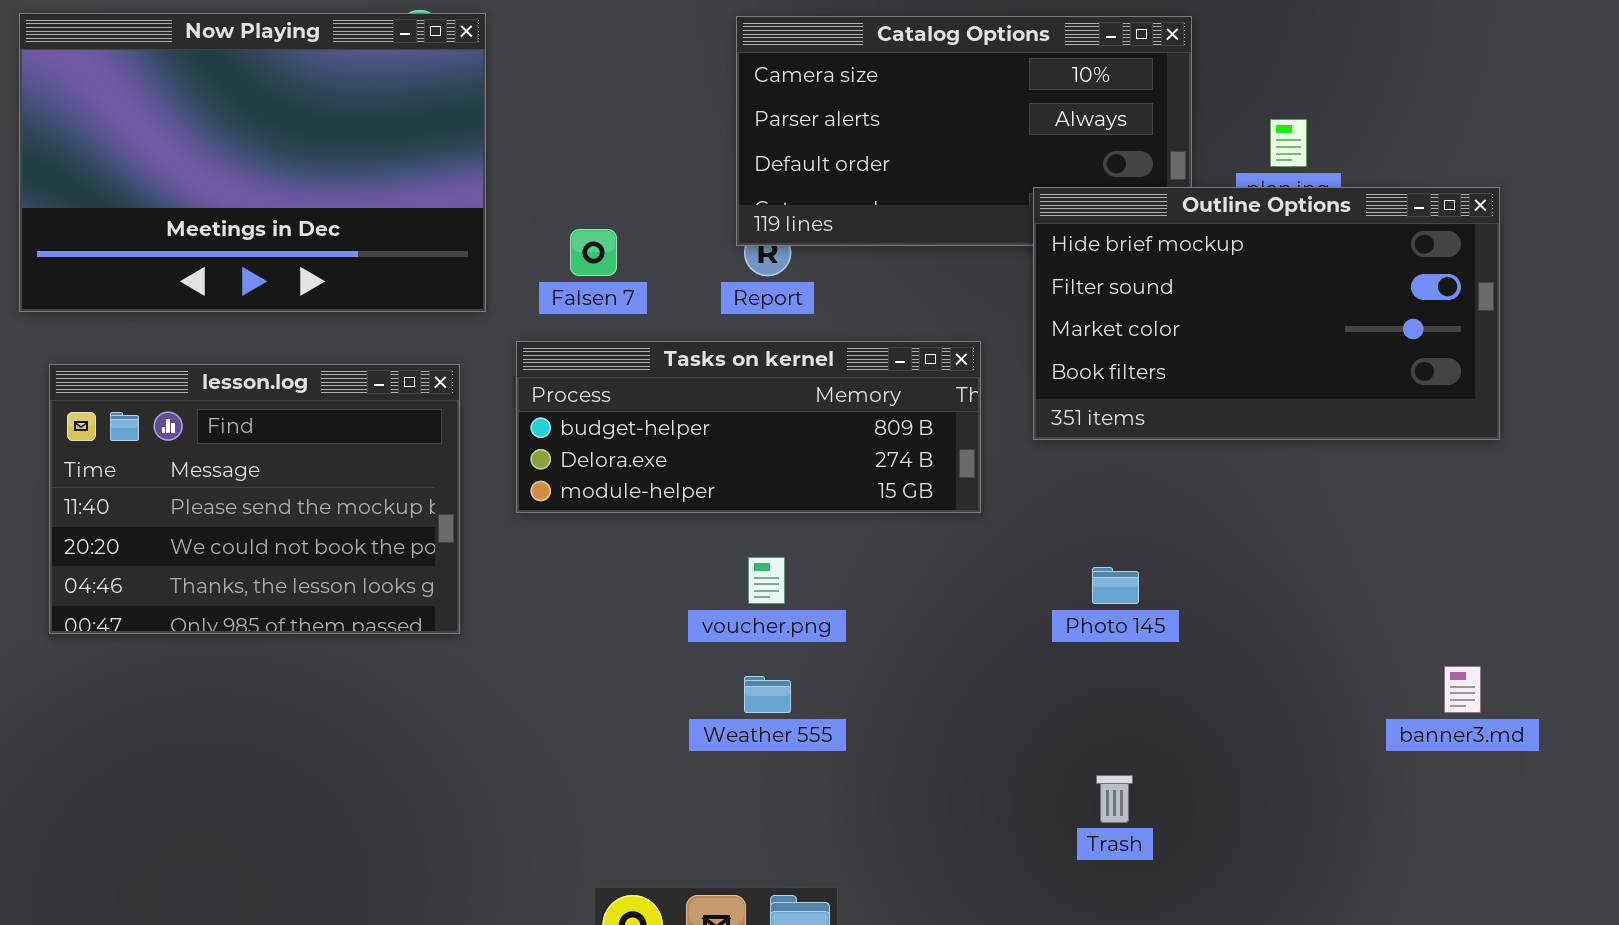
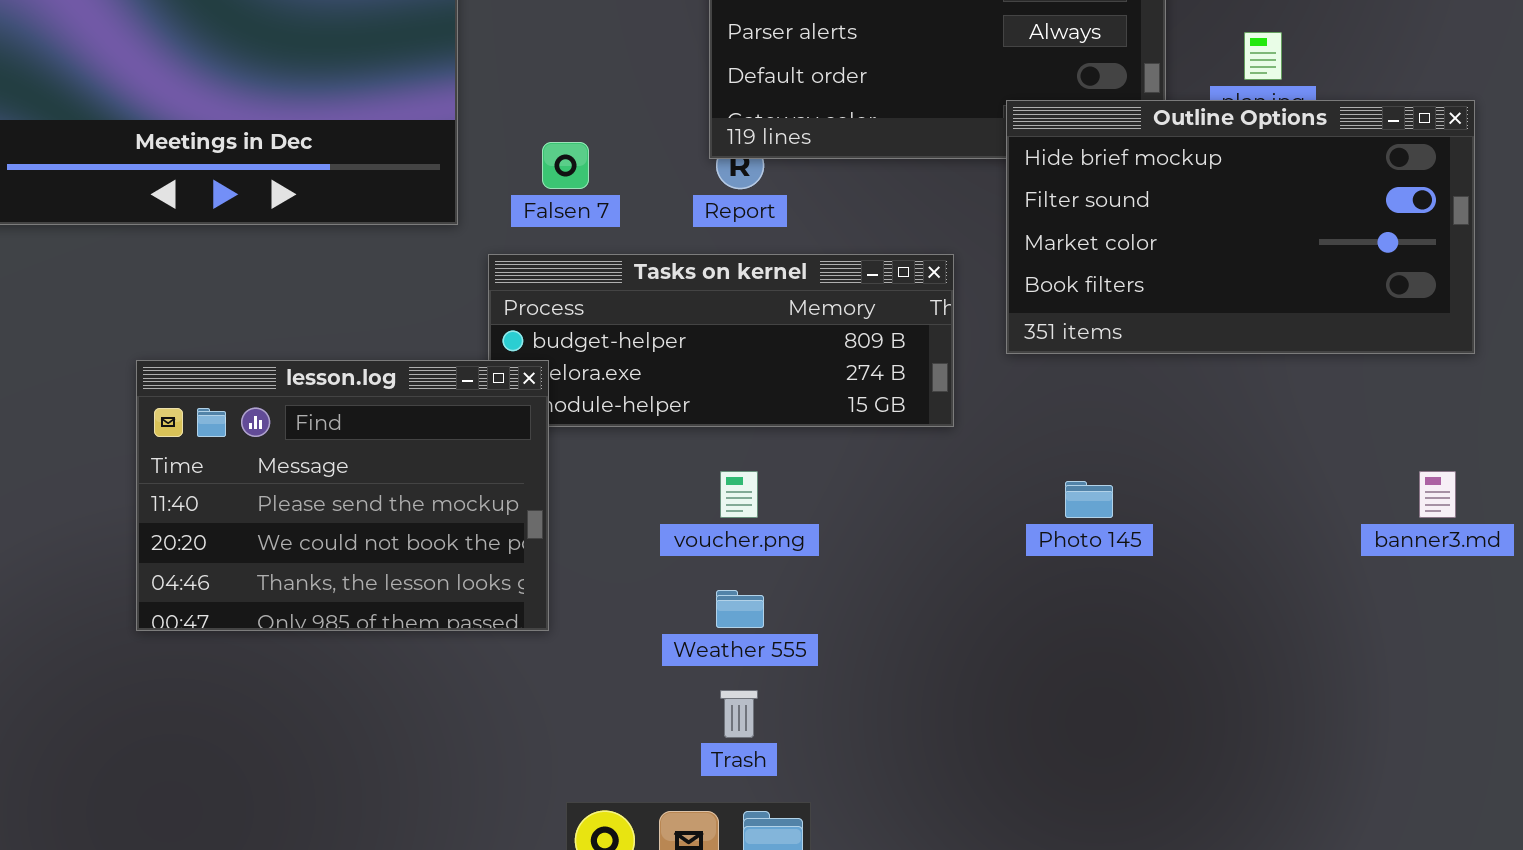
lesson.log: [49,364,460,634] -> [136,360,549,631], moved
banner3.md: [1444,666,1481,713] -> [1419,471,1456,518], moved
Trash: [1096,775,1133,823] -> [720,690,758,738], moved

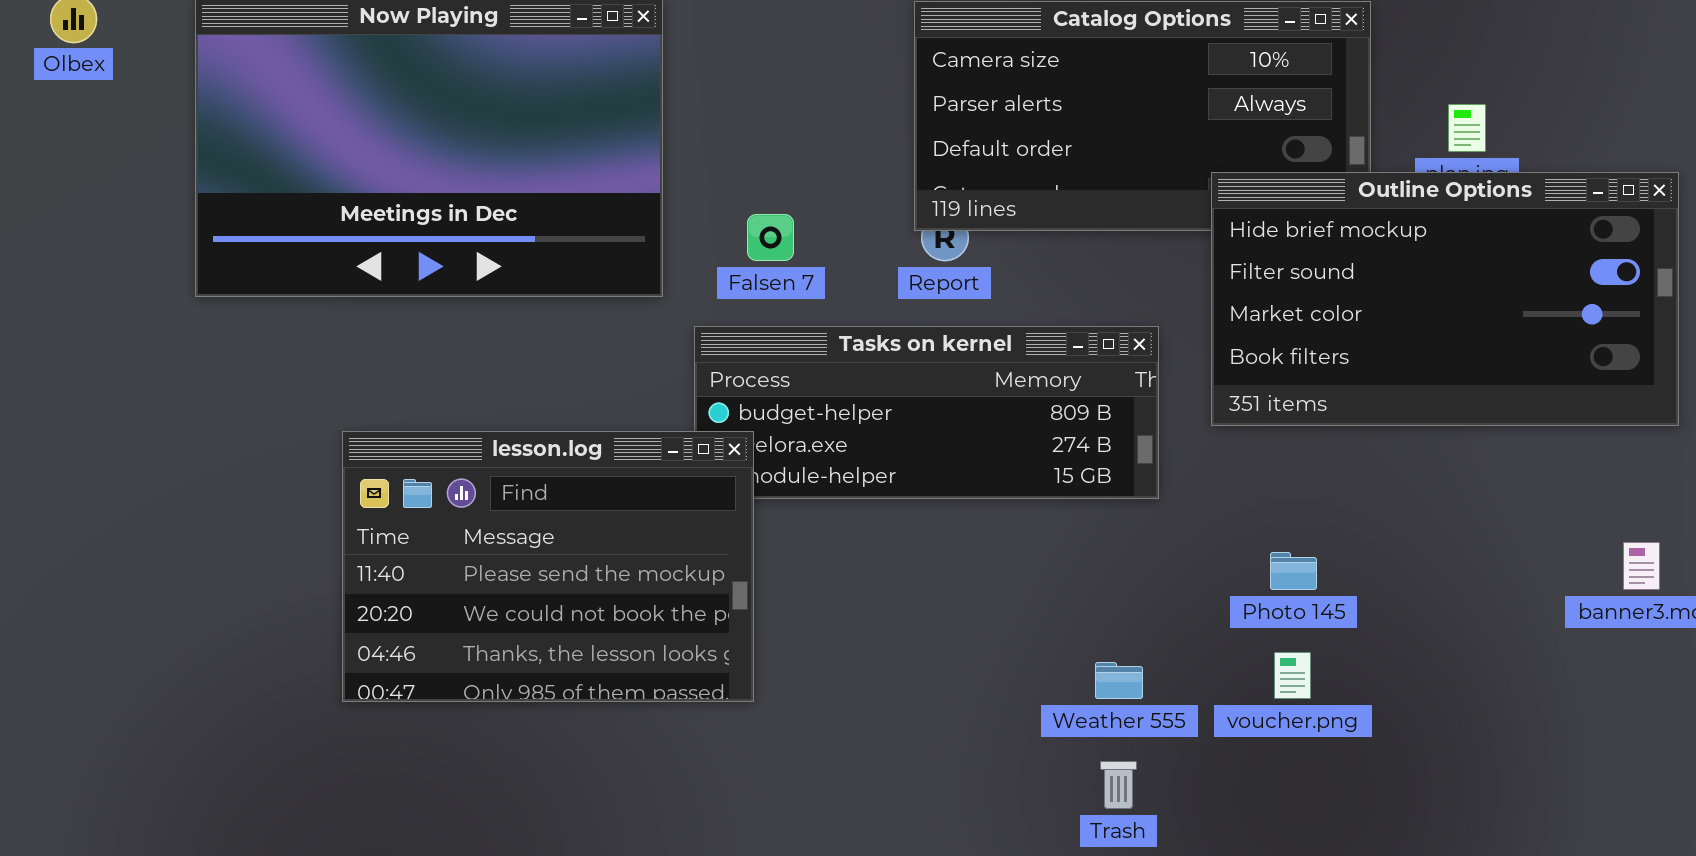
voucher.png: [720,471,758,518] -> [1274,652,1311,699], moved
Weather 555: [716,590,764,628] -> [1095,662,1143,699], moved
Trash: [720,690,758,738] -> [1100,761,1137,809], moved

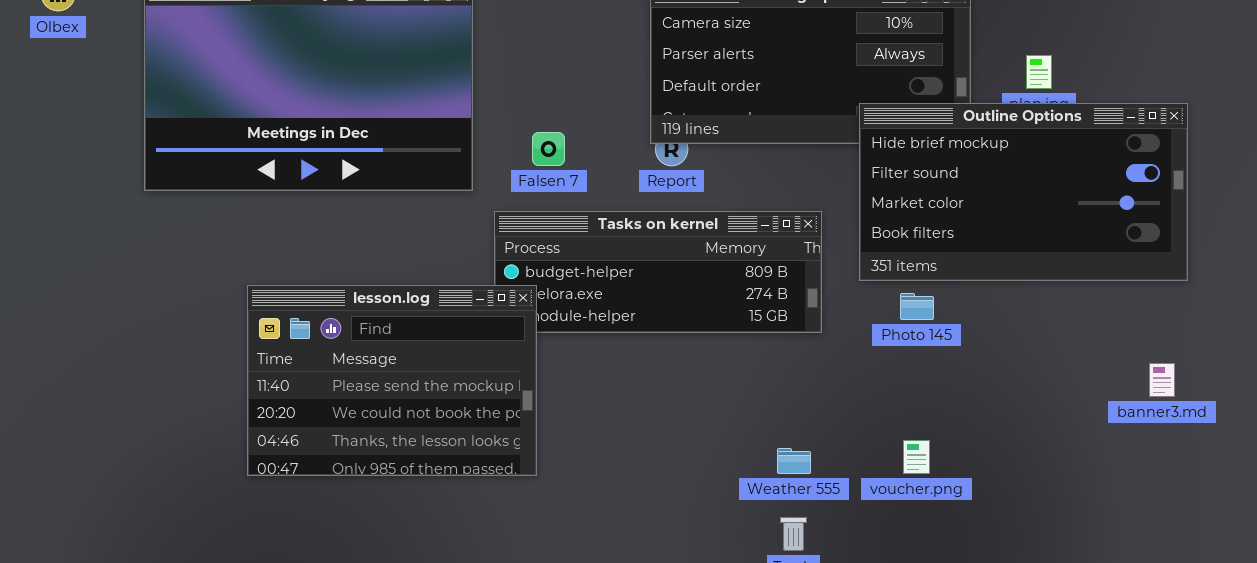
Photo 145: [1270,552,1317,590] -> [900,293,934,320], moved

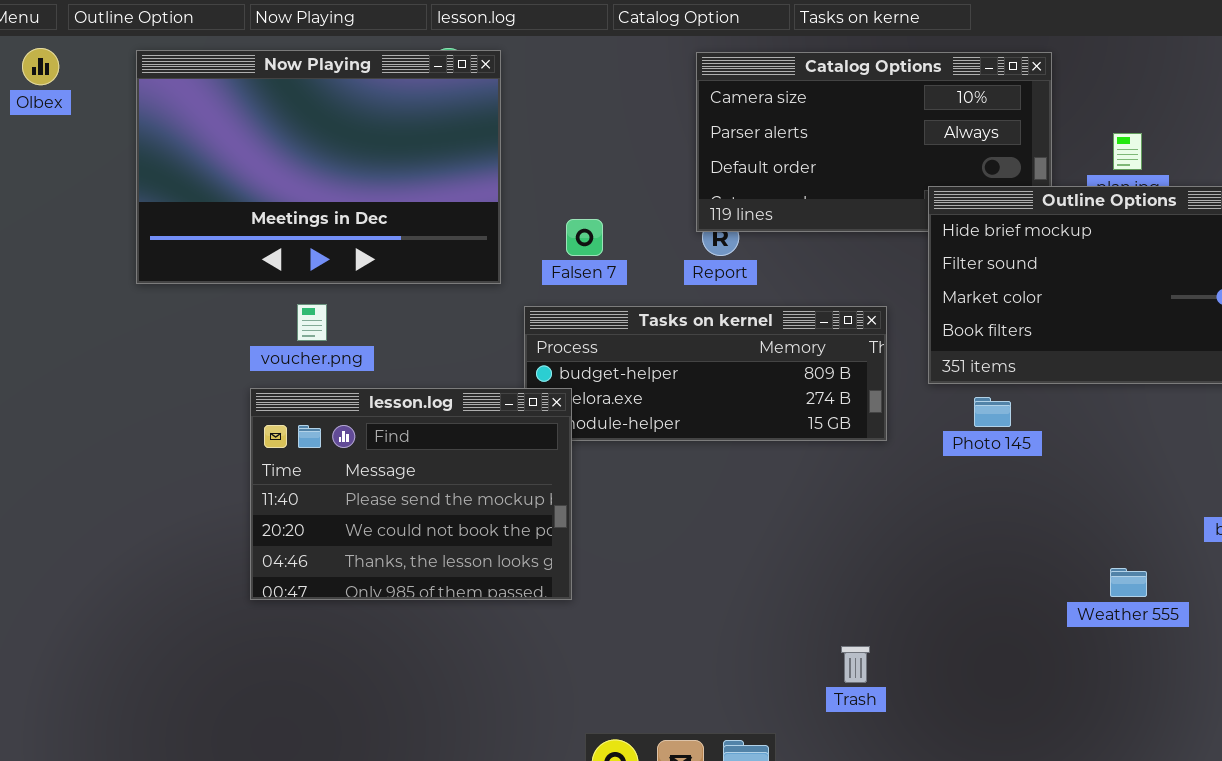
voucher.png: [903,440,930,474] -> [297,304,327,341], moved
Weather 555: [777,448,811,474] -> [1110,568,1147,597], moved

